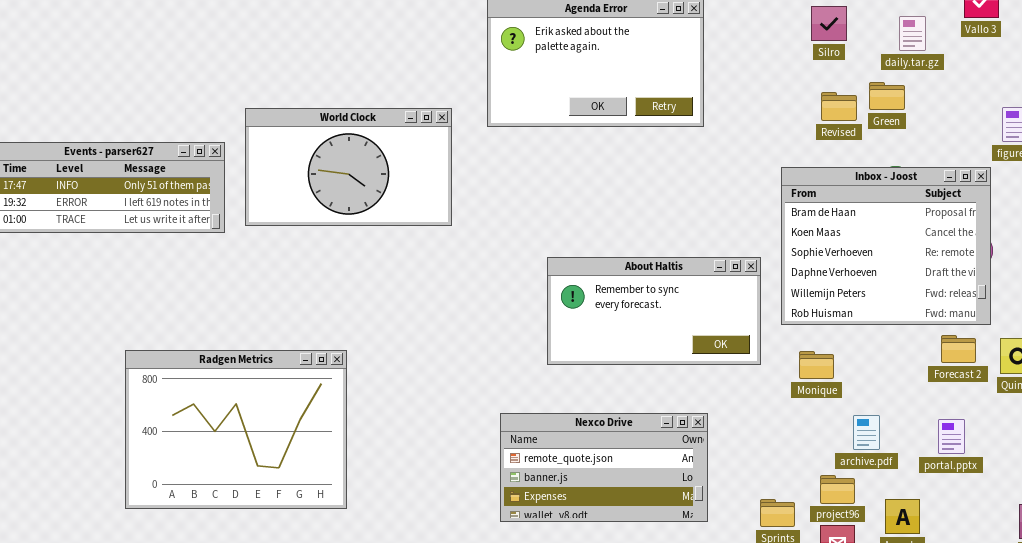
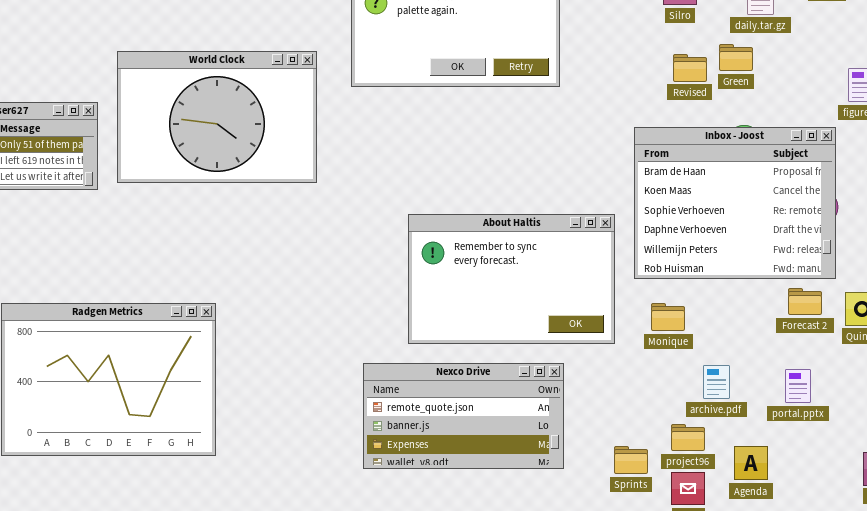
World Clock: [245,108,452,226] -> [117,51,317,183], resized
About Haltis: [547,257,761,365] -> [408,214,615,344], resized

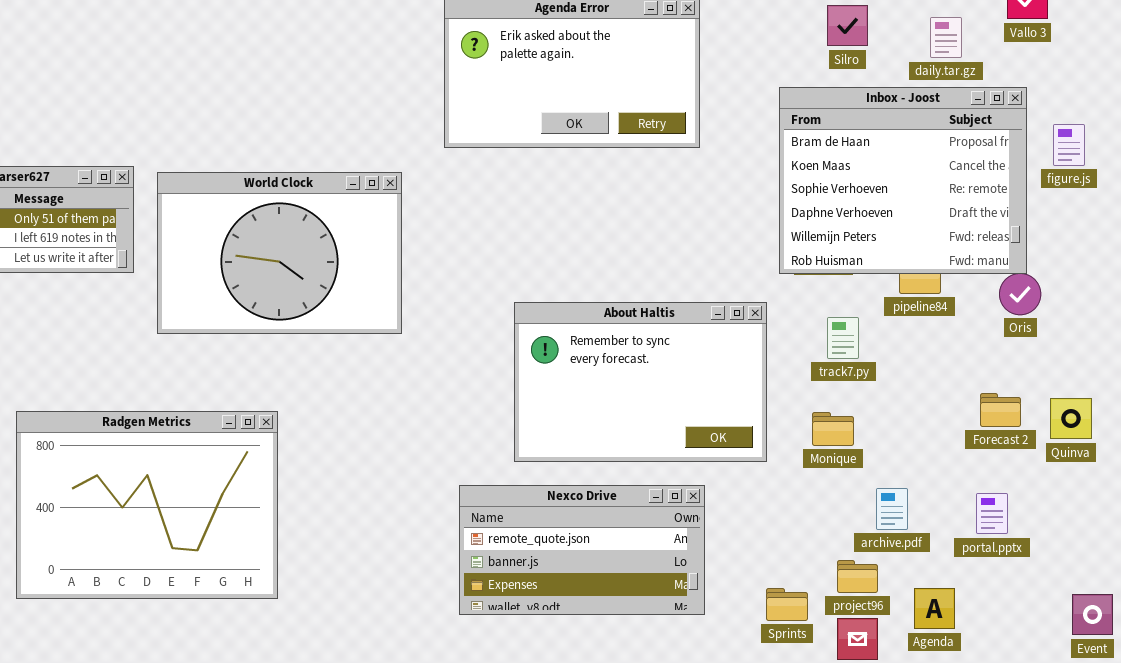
World Clock: [117,51,317,183] -> [157,172,402,334], moved
Inbox - Joost: [634,127,836,279] -> [779,87,1027,274], moved

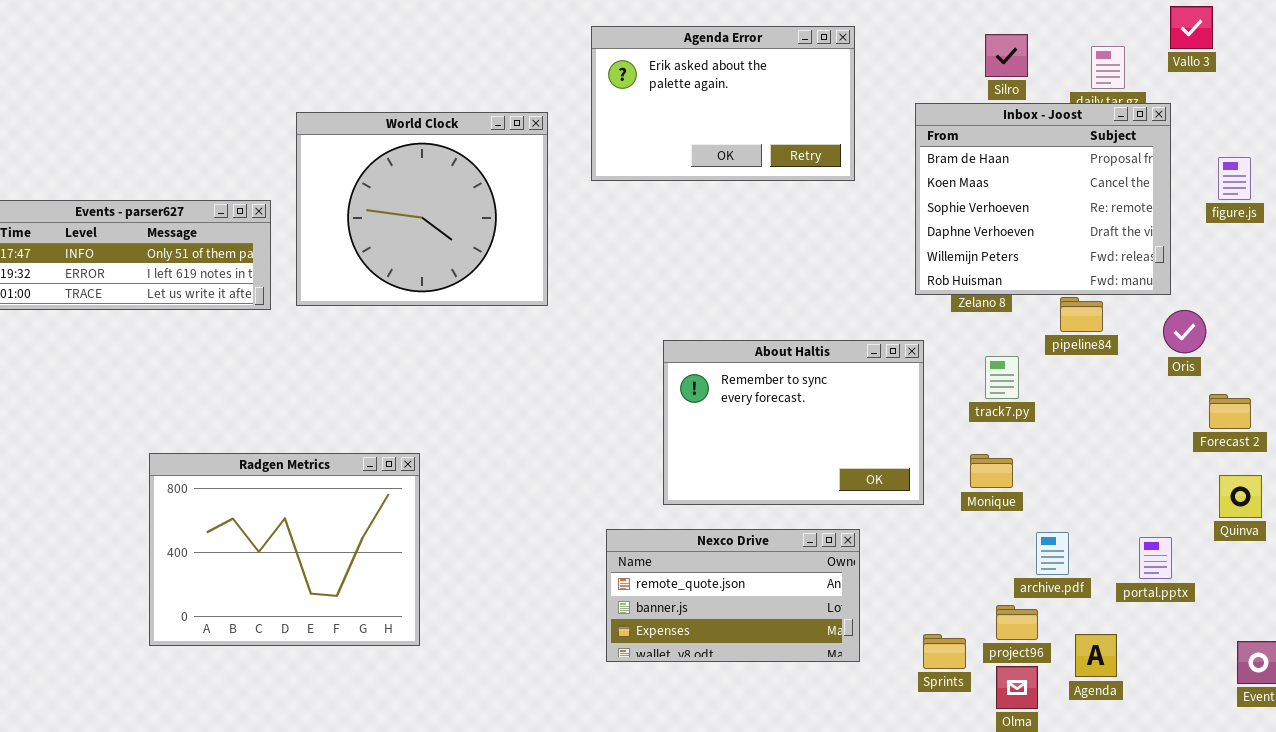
Inbox - Joost: [779,87,1027,274] -> [915,103,1171,295], moved
World Clock: [157,172,402,334] -> [296,112,548,306], moved, resized
Forecast 2: [980,393,1021,427] -> [1209,394,1251,429], moved
Quinva: [1050,398,1092,439] -> [1219,475,1262,518], moved

